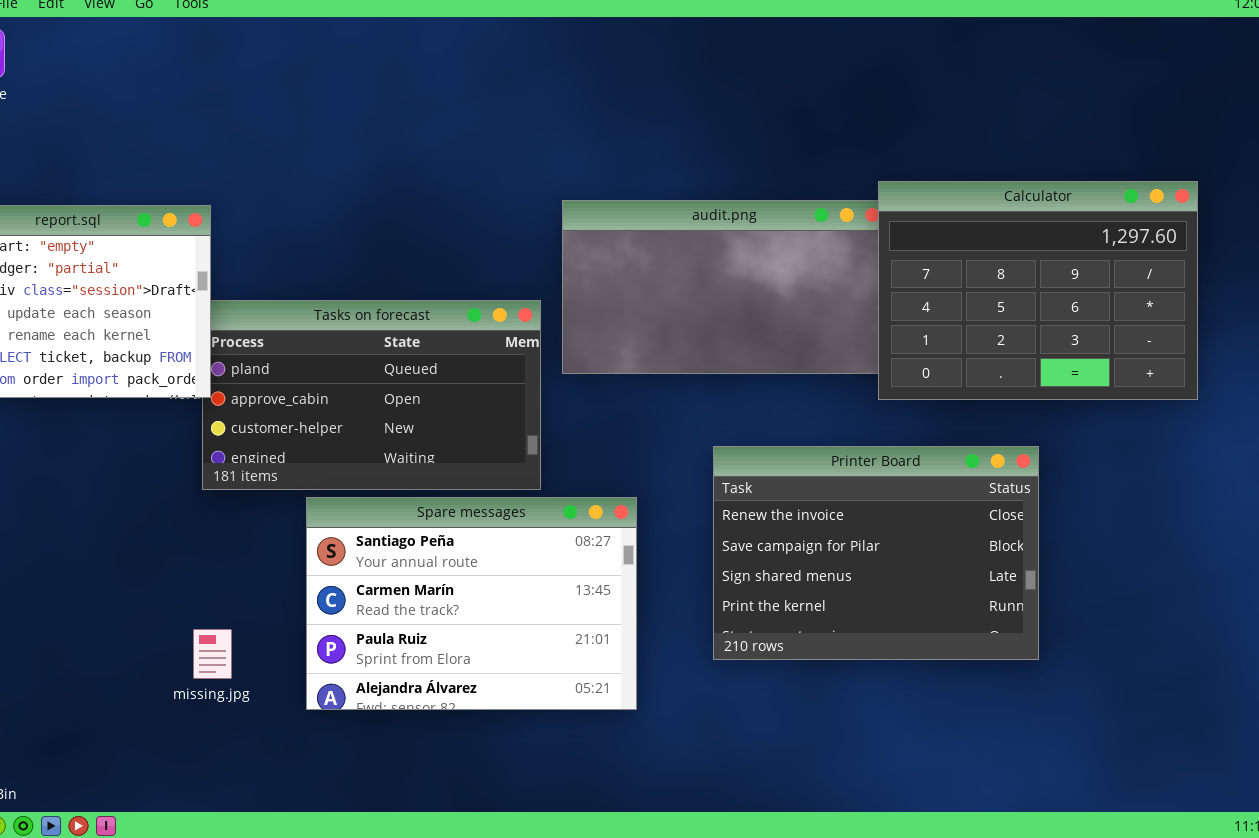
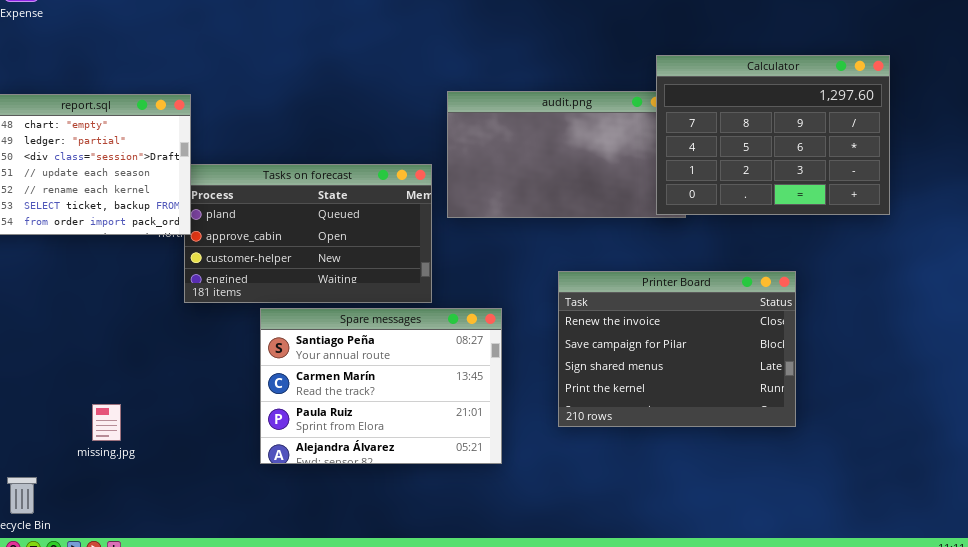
Calculator: [878,181,1198,400] -> [656,55,890,215], moved
missing.jpg: [193,629,232,679] -> [92,404,121,441], moved

